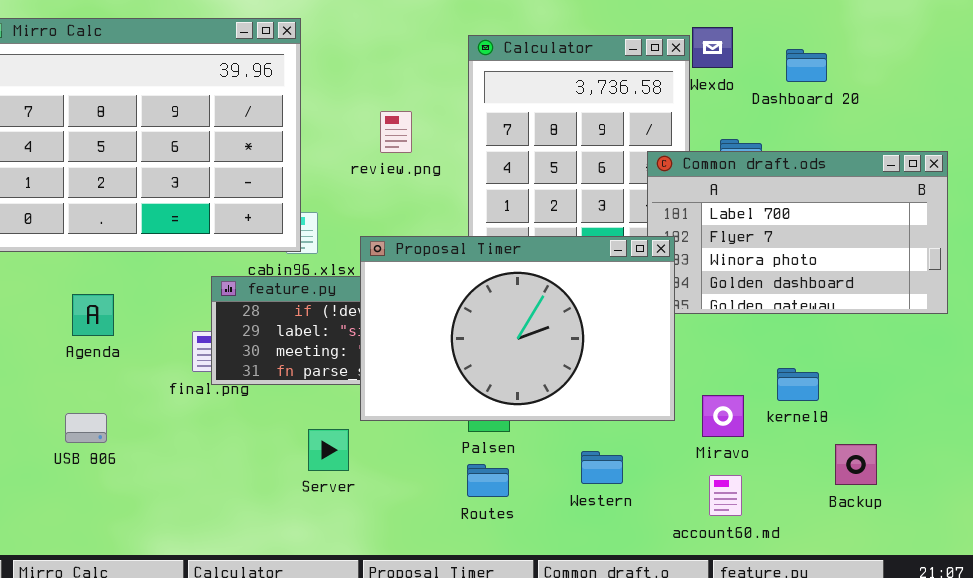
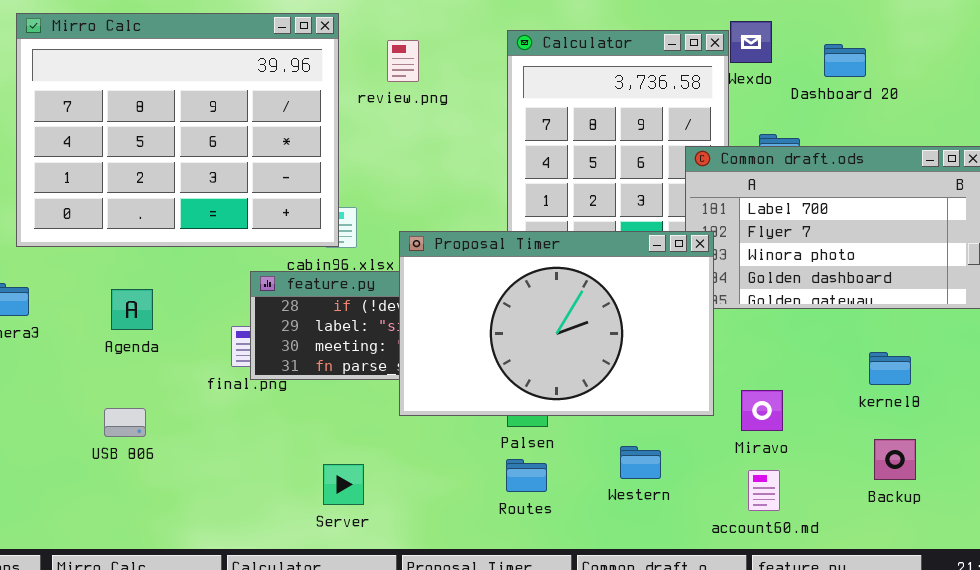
review.png: [380,111,412,153] -> [387,40,419,82], moved
kernel8: [777,368,819,401] -> [869,352,911,385], moved
Server: [308,429,349,471] -> [323,464,364,505], moved

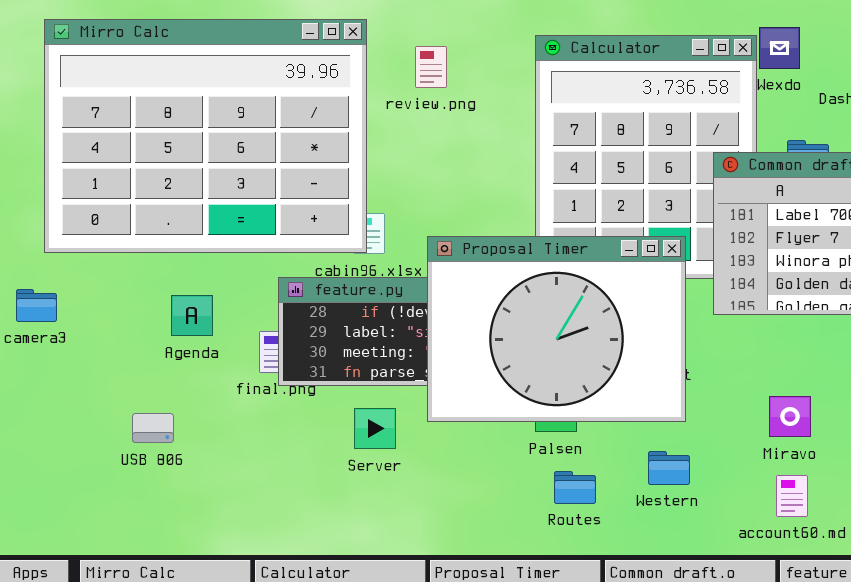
Proposal Timer: [399,231,714,416] -> [427,236,686,422], resized
Agenda: [111,289,153,330] -> [171,295,213,336], moved
Routes: [506,459,547,492] -> [554,471,596,504], moved
Server: [323,464,364,505] -> [354,408,396,449], moved

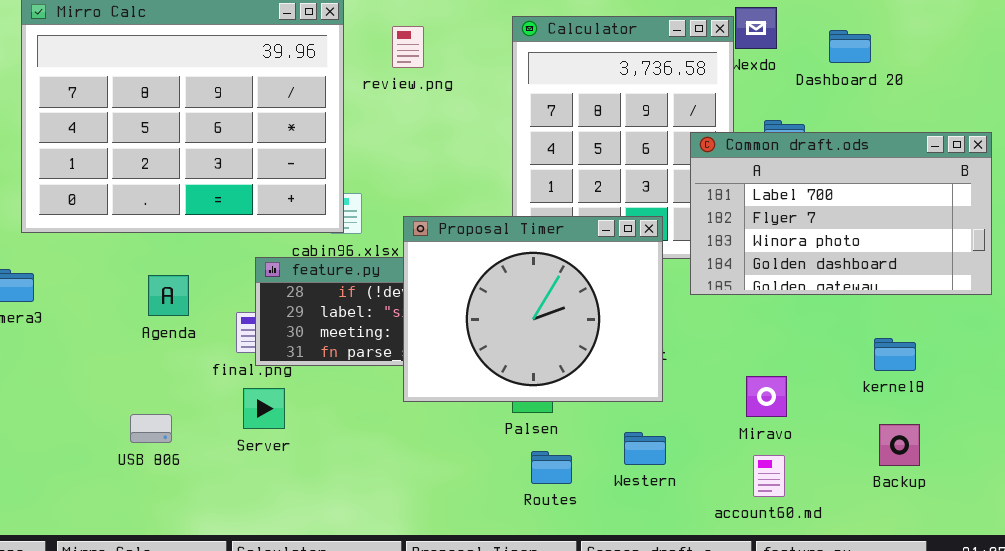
Server: [354,408,396,449] -> [243,388,285,429], moved
USB 806: [132,413,174,443] -> [130,414,172,443], moved

